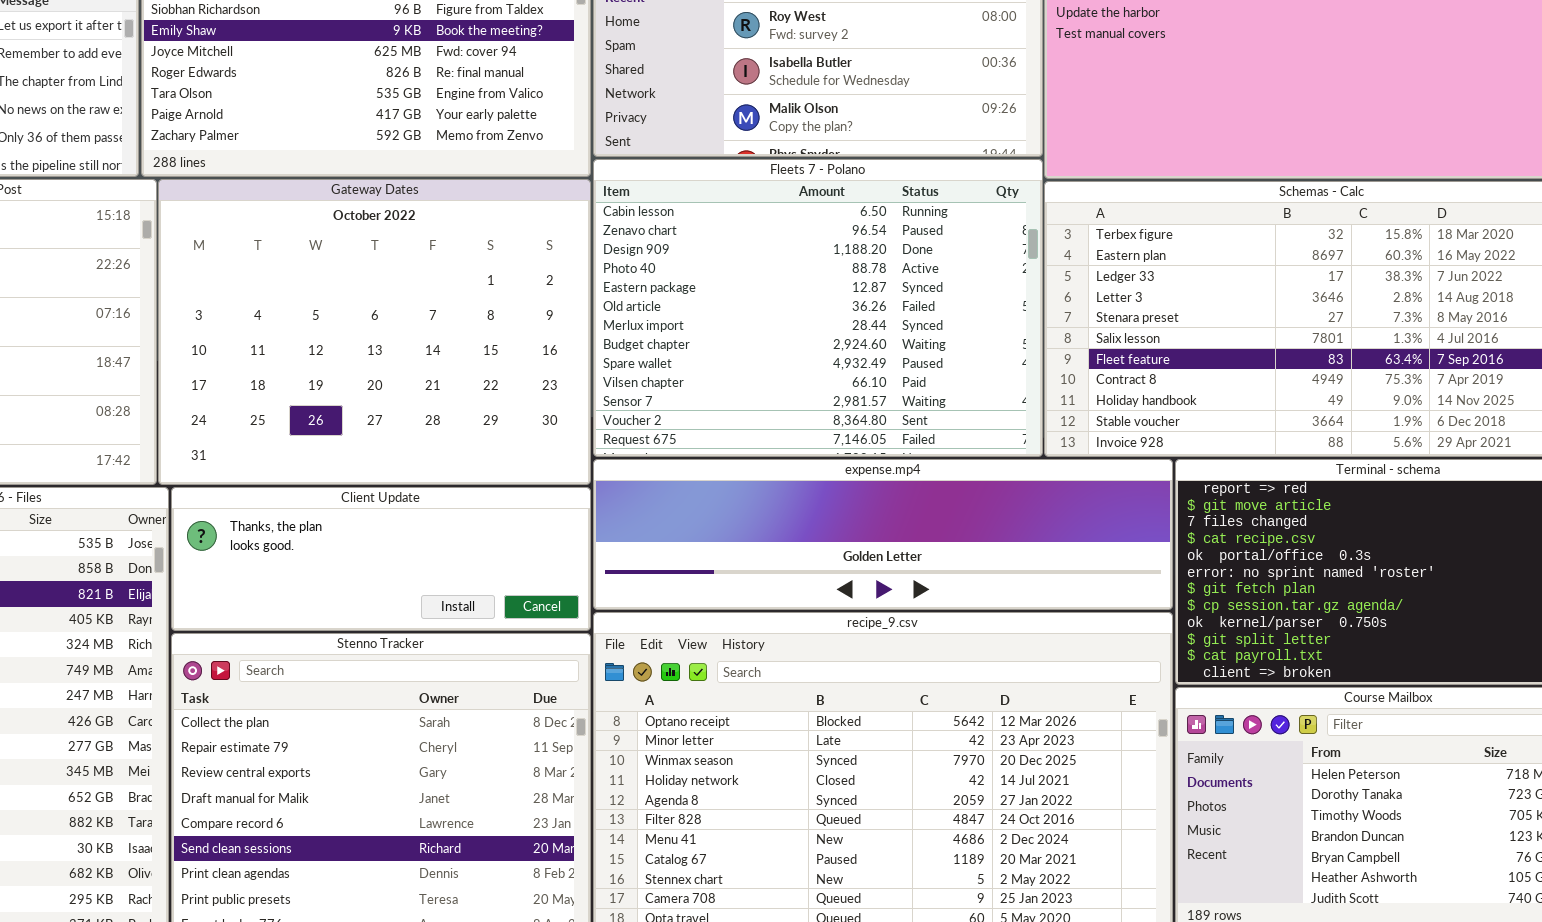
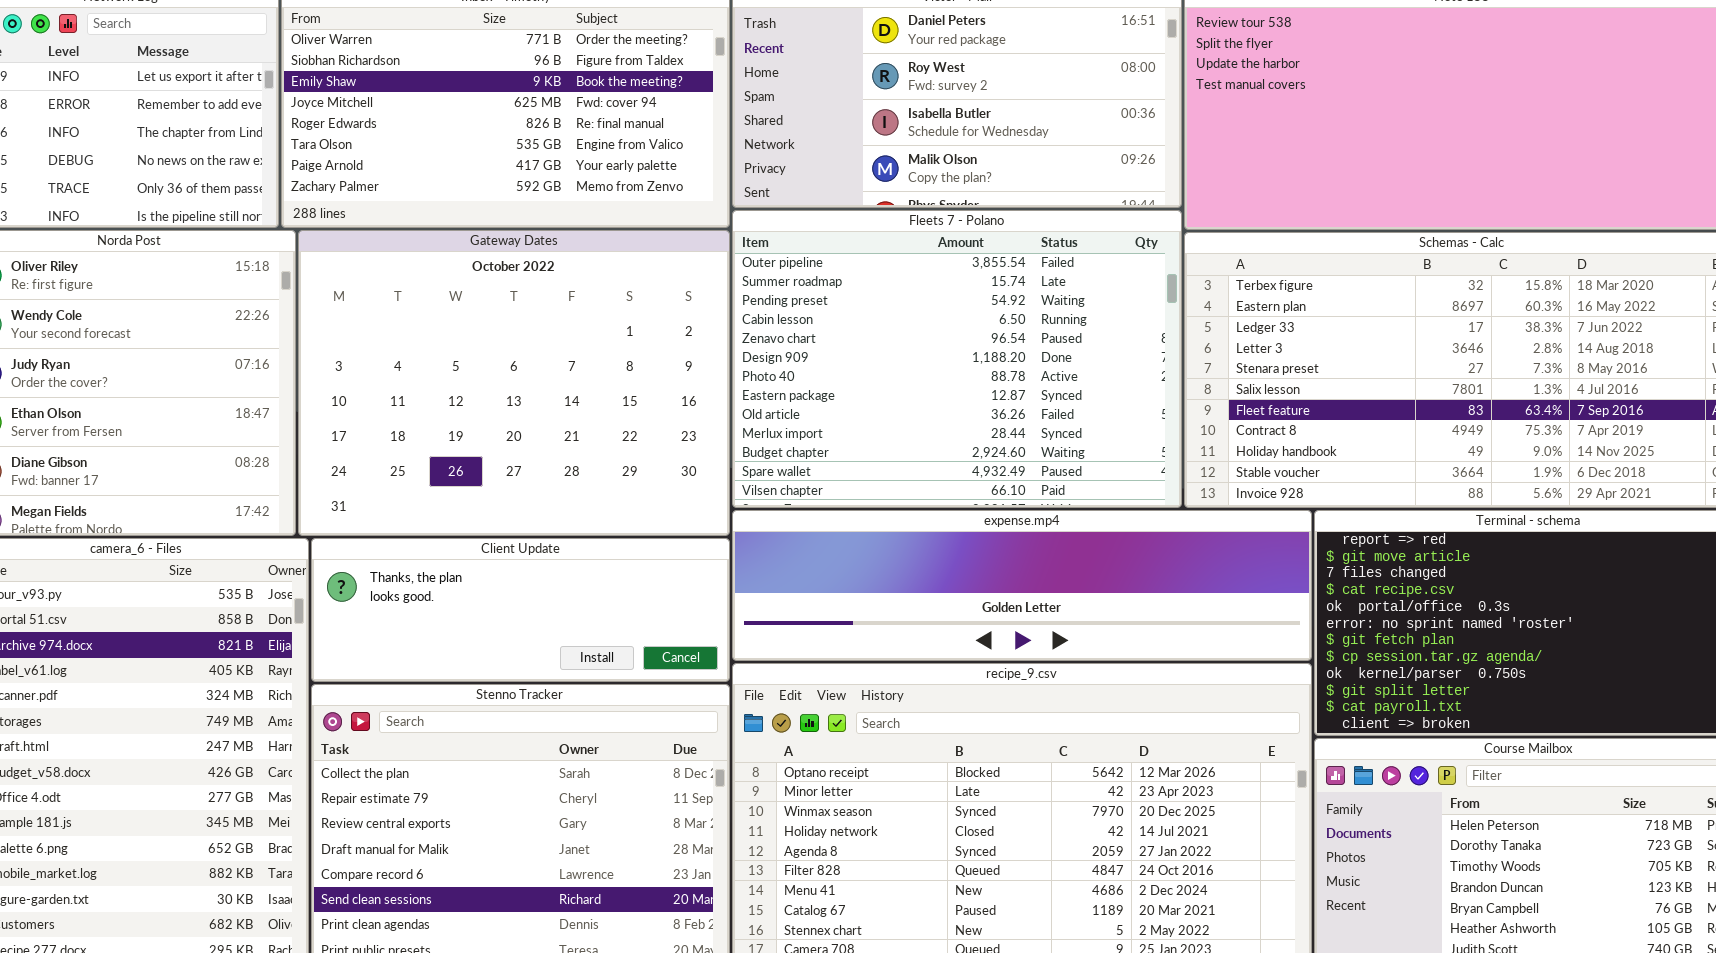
Fleets 7 - Polano: [593,159,1043,457] -> [732,210,1182,508], scrolled up 3 rows

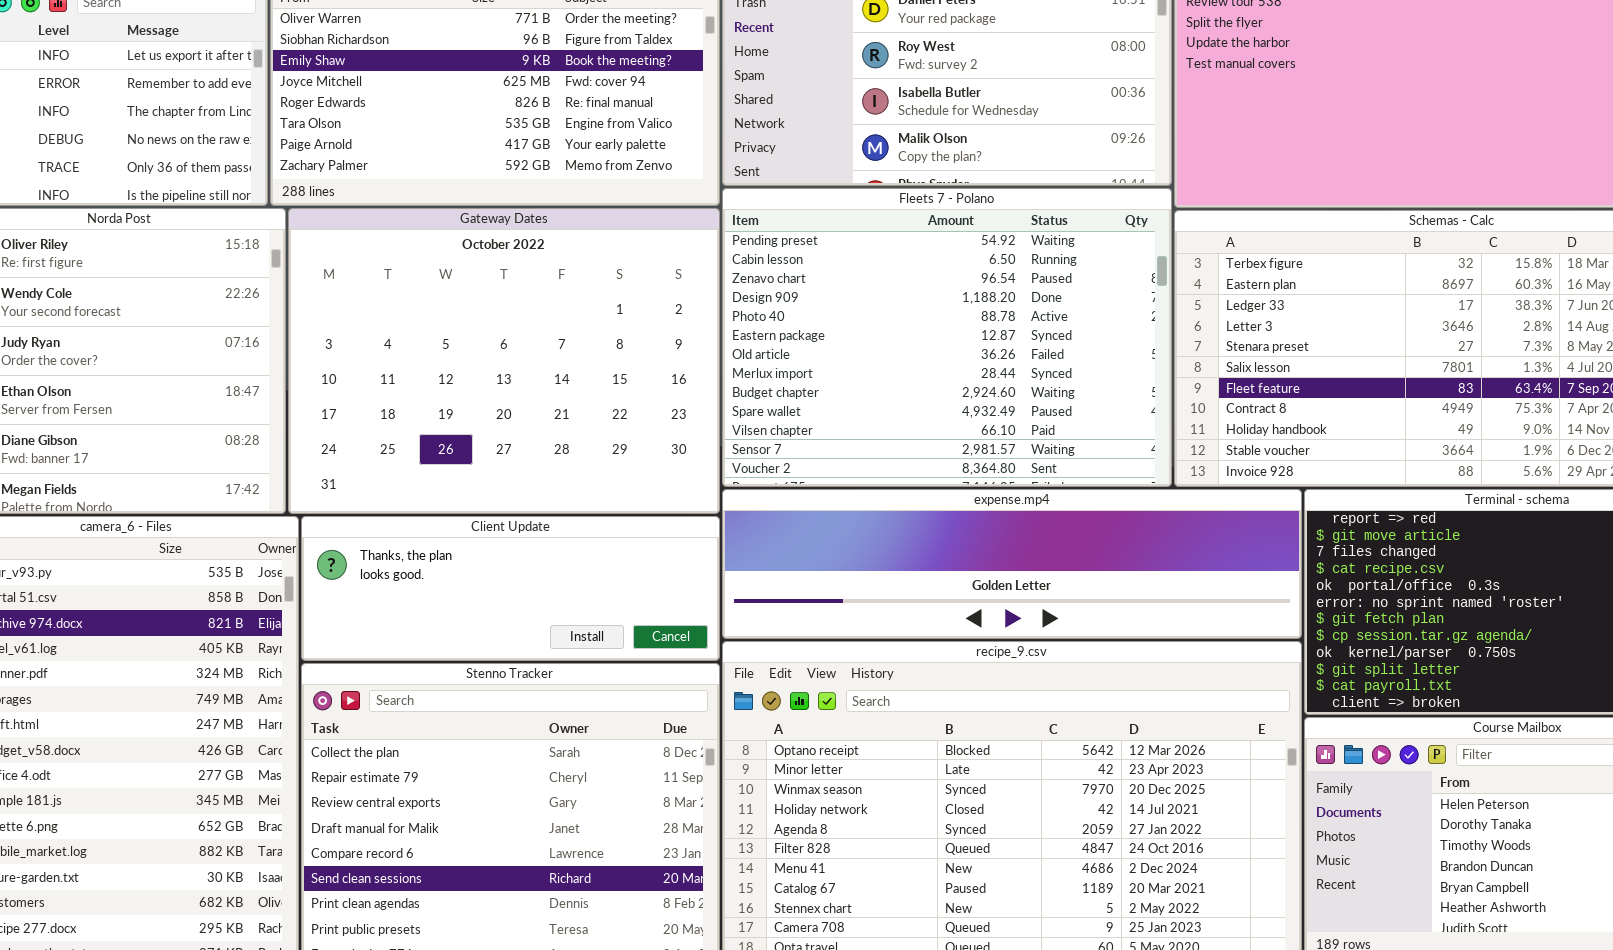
Fleets 7 - Polano: [732,210,1182,508] -> [722,188,1172,487], scrolled down 2 rows

